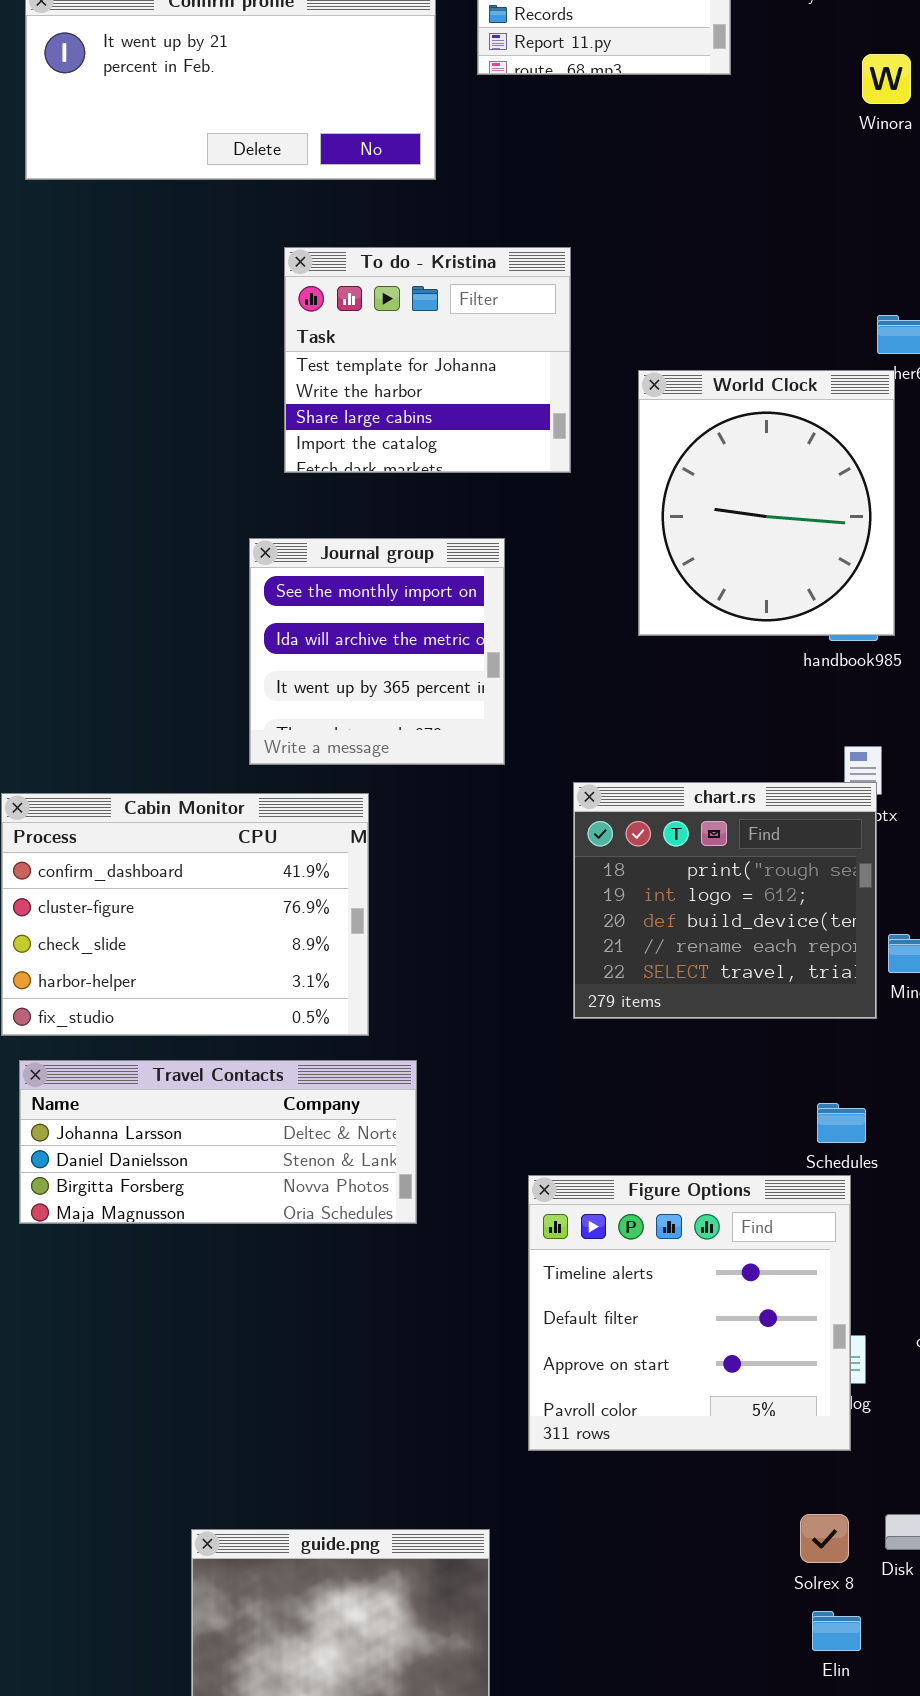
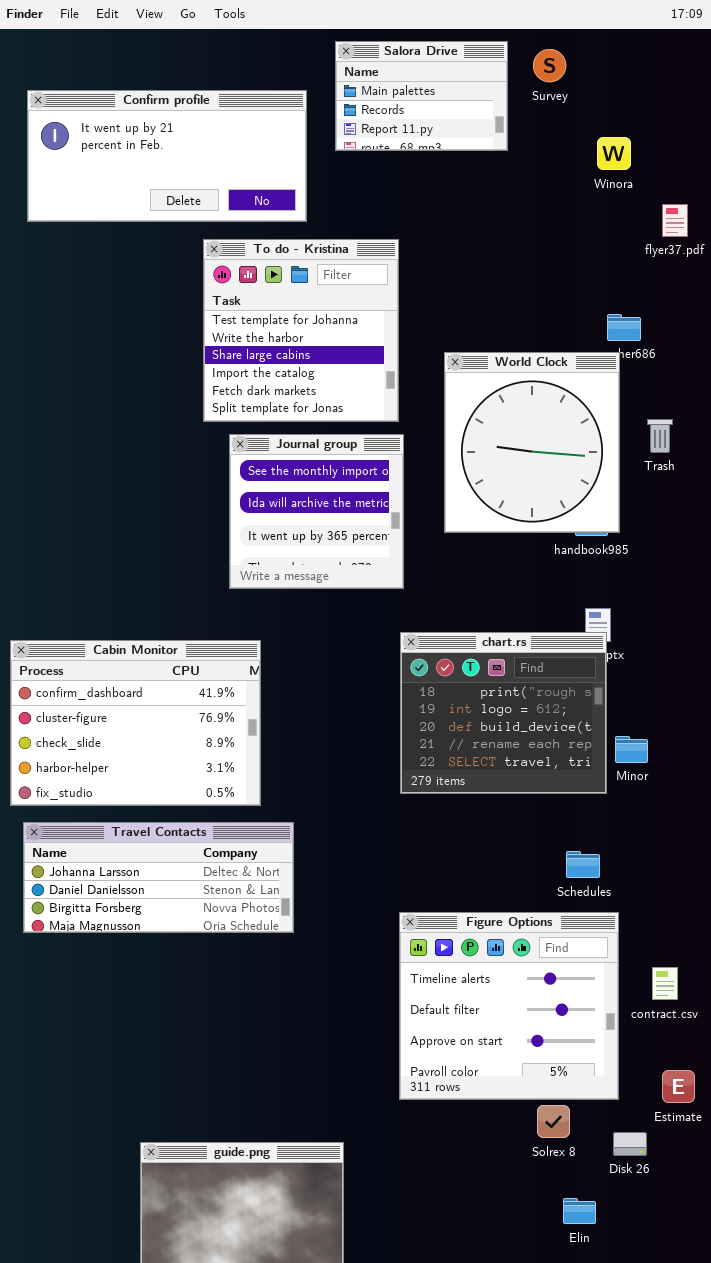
To do - Kristina: [284,247,571,473] -> [203,239,399,422], resized
Journal group: [249,538,505,765] -> [229,434,404,589], moved
Figure Options: [528,1175,851,1451] -> [399,912,619,1100], moved
Solrex 8: [800,1514,849,1563] -> [537,1105,570,1138], moved

